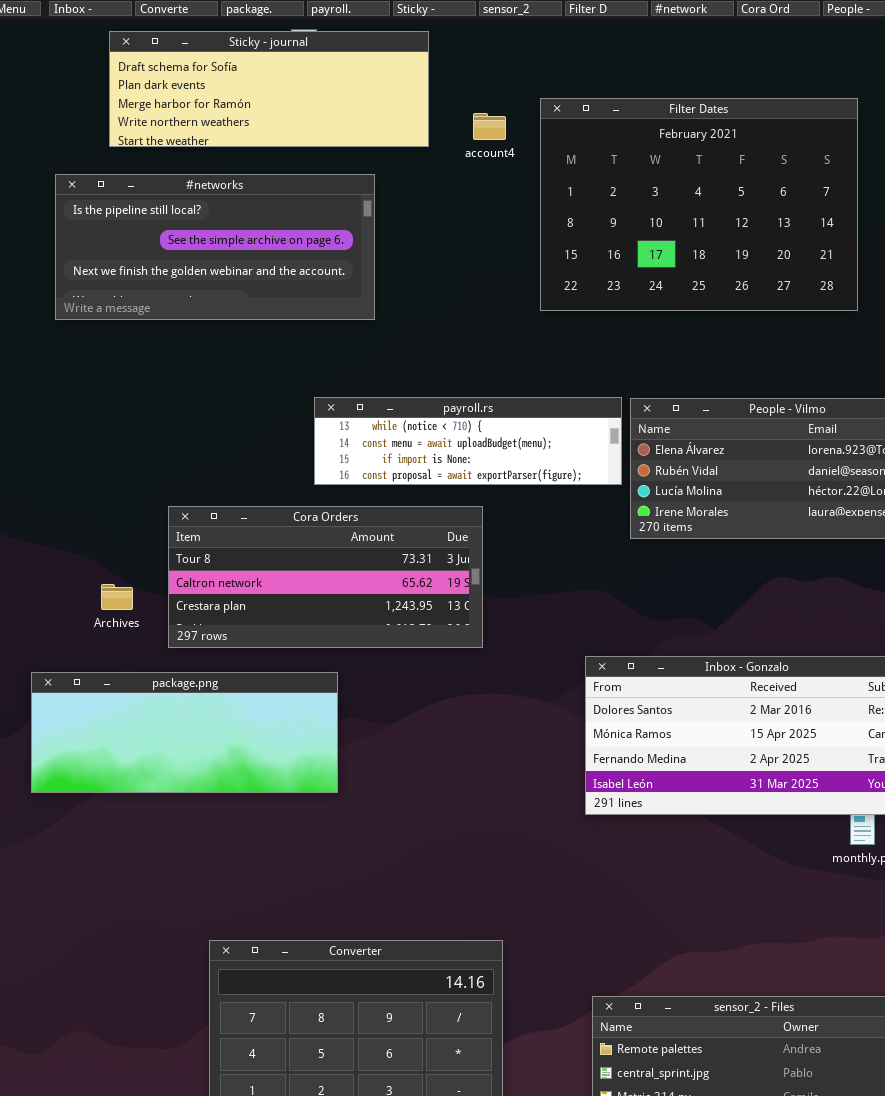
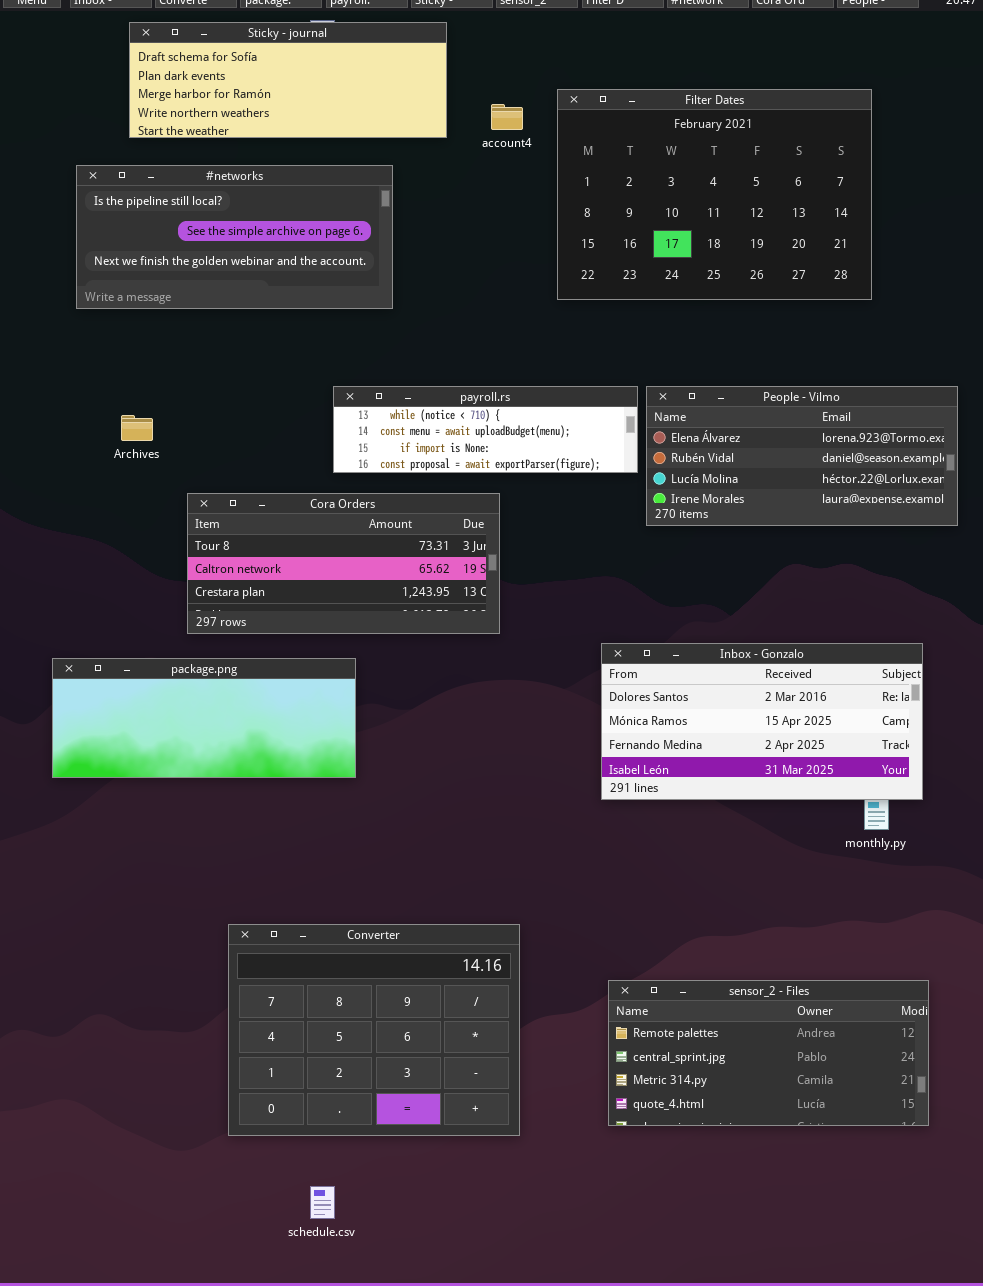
Archives: [101,584,133,610] -> [121,415,153,441], moved

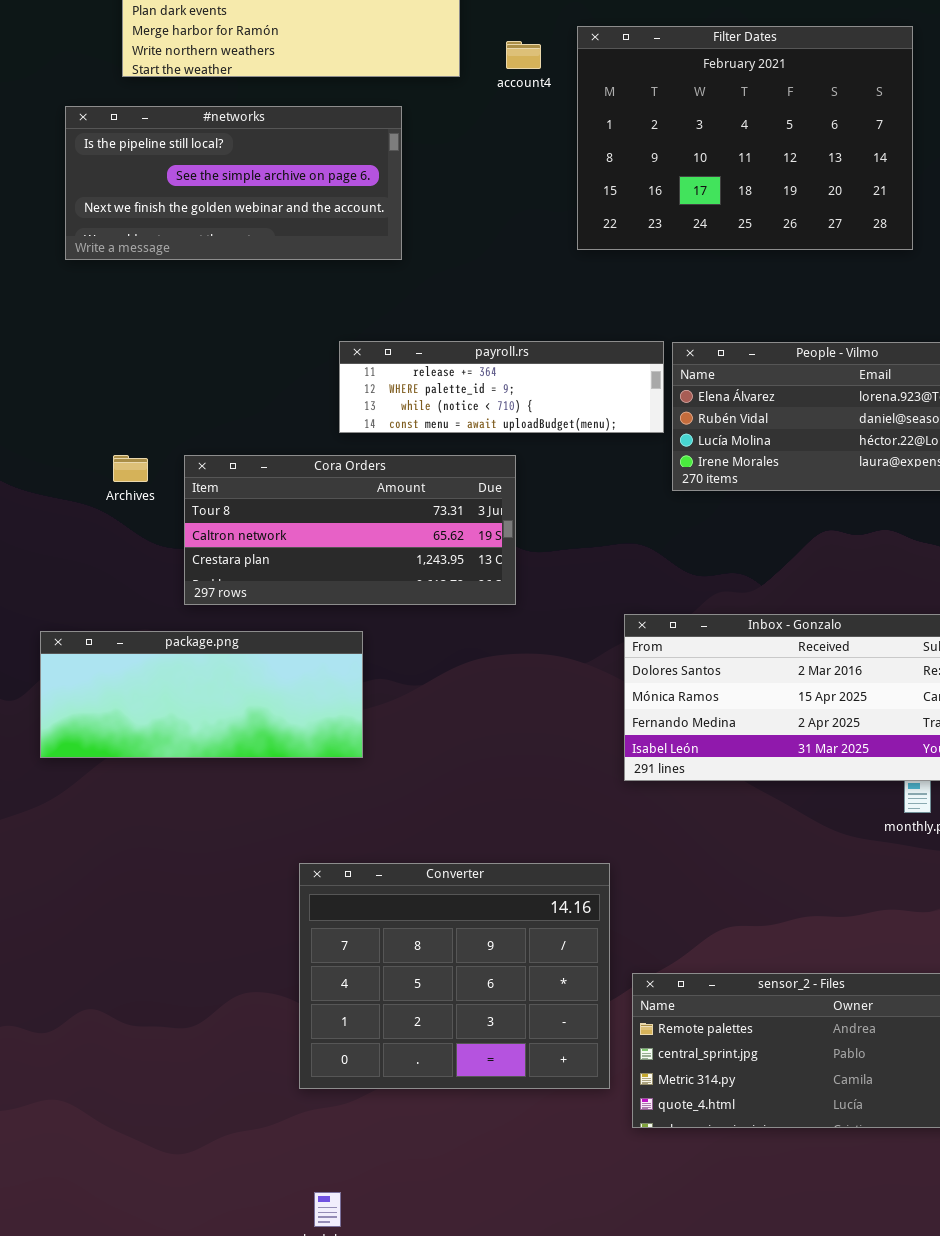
payroll.rs: [333,386,638,473] -> [339,341,664,433], scrolled up 2 rows
Archives: [121,415,153,441] -> [113,455,148,482], moved
Converter: [228,924,520,1136] -> [299,863,610,1089], moved

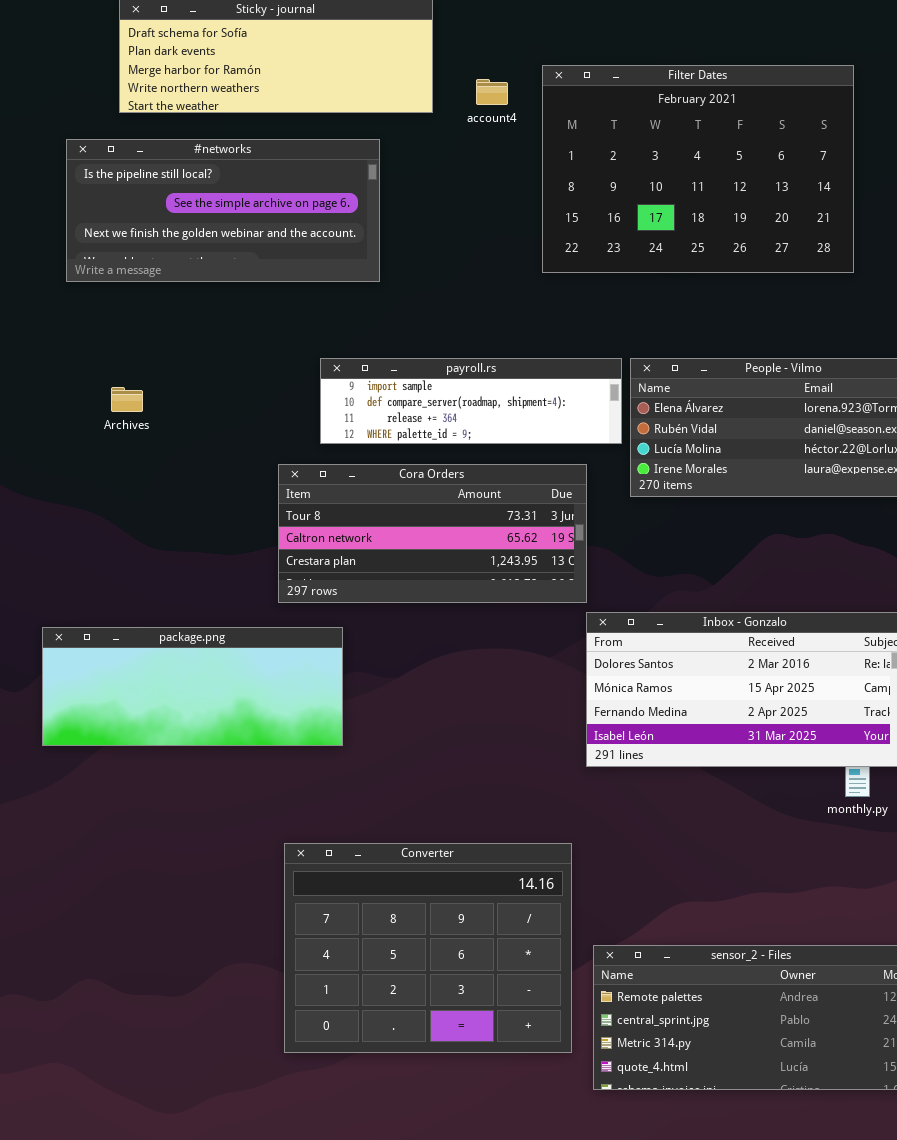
payroll.rs: [339,341,664,433] -> [320,358,622,444], scrolled up 2 rows
Archives: [113,455,148,482] -> [111,387,143,412], moved
Cora Orders: [184,455,516,605] -> [278,464,587,603], moved

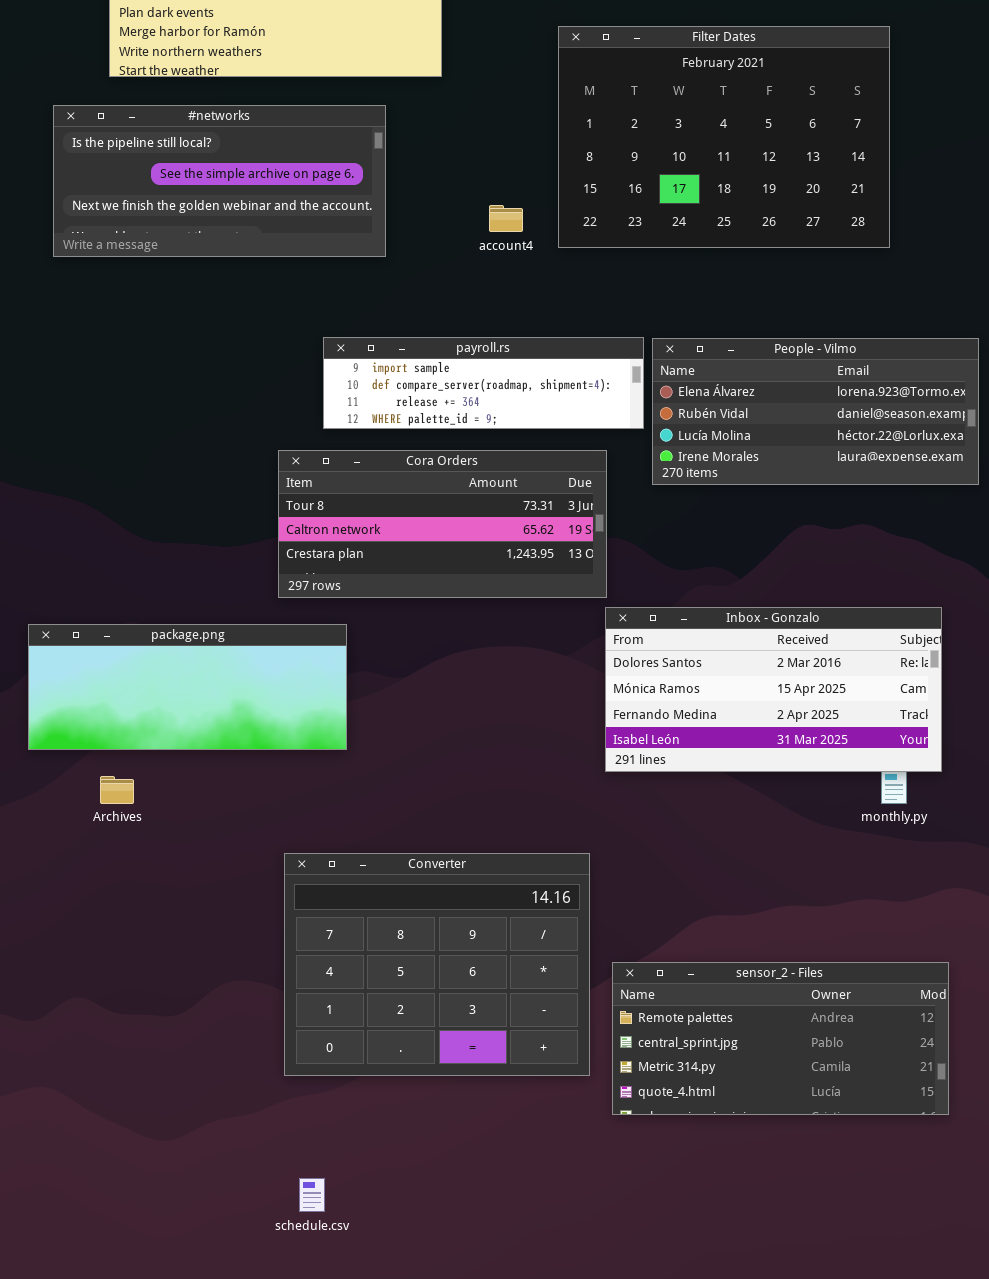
account4: [476,79,508,105] -> [489,205,523,232], moved
Archives: [111,387,143,412] -> [100,776,134,804], moved

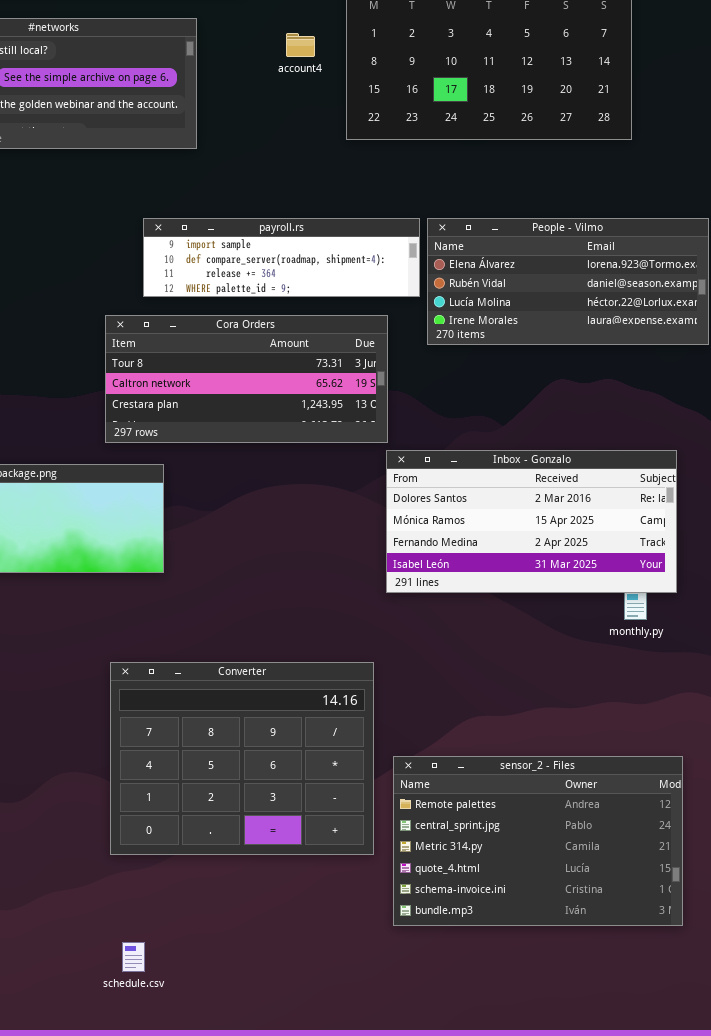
account4: [489,205,523,232] -> [286,33,315,57], moved
sensor_2 - Files: [612,962,949,1115] -> [393,756,683,926], resized

